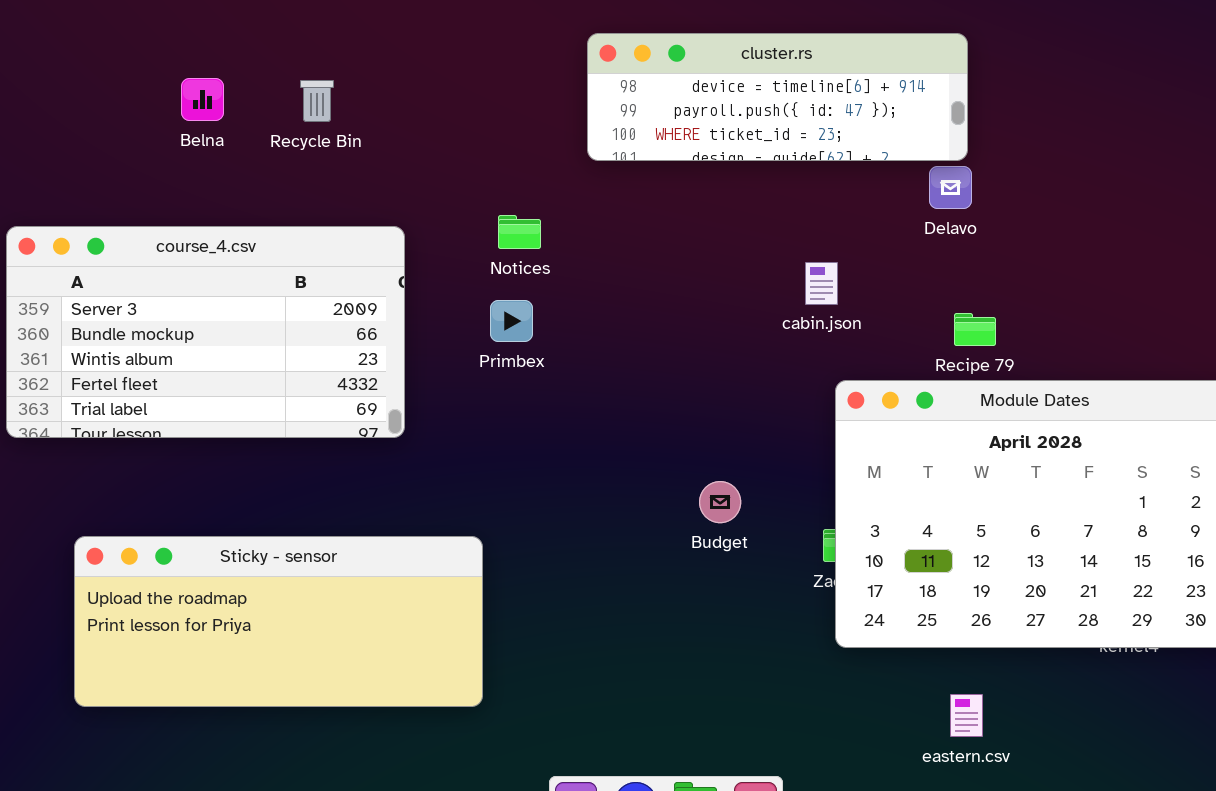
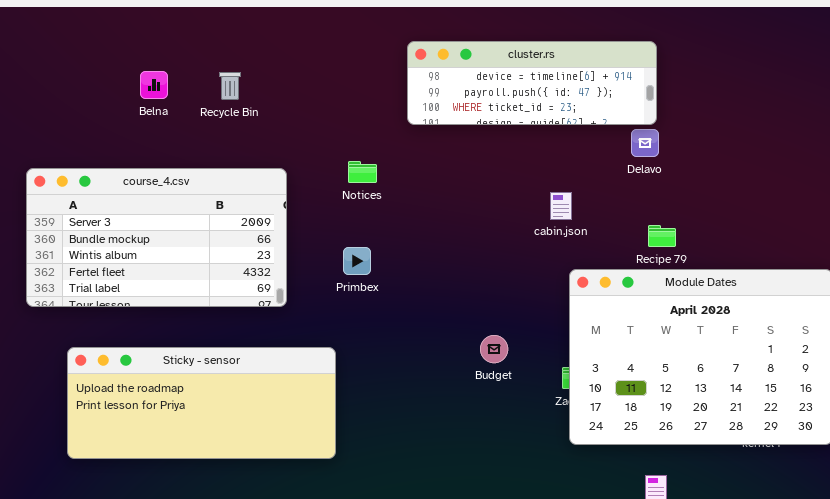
Primbex: [490,300,533,342] -> [343,247,371,275], moved
Sticky - sensor: [74,536,483,707] -> [67,347,336,459], moved

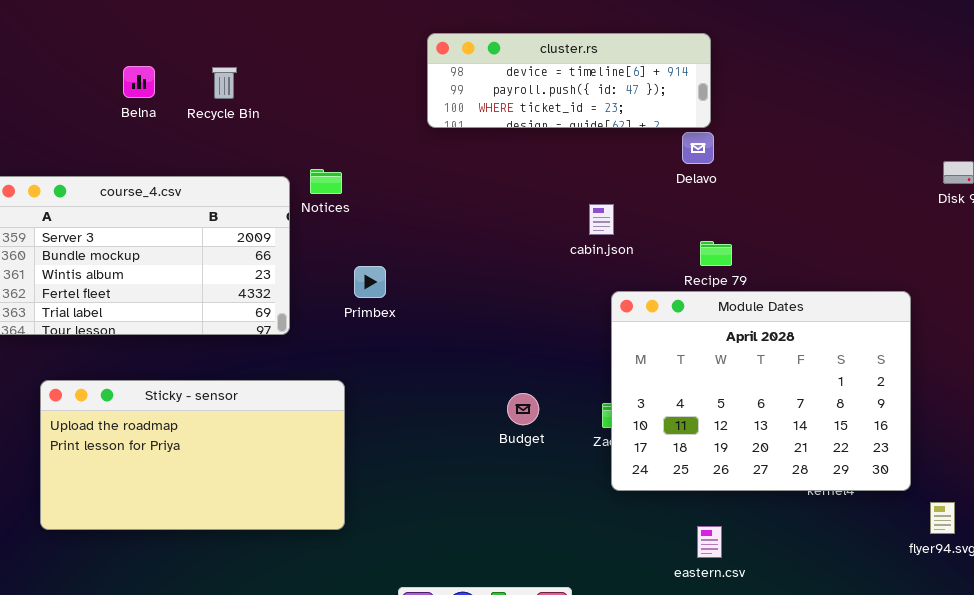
Notices: [348,161,377,183] -> [310,169,342,194], moved
Budget: [480,335,508,363] -> [507,393,539,425], moved
Sticky - sensor: [67,347,336,459] -> [40,380,345,530], resized

